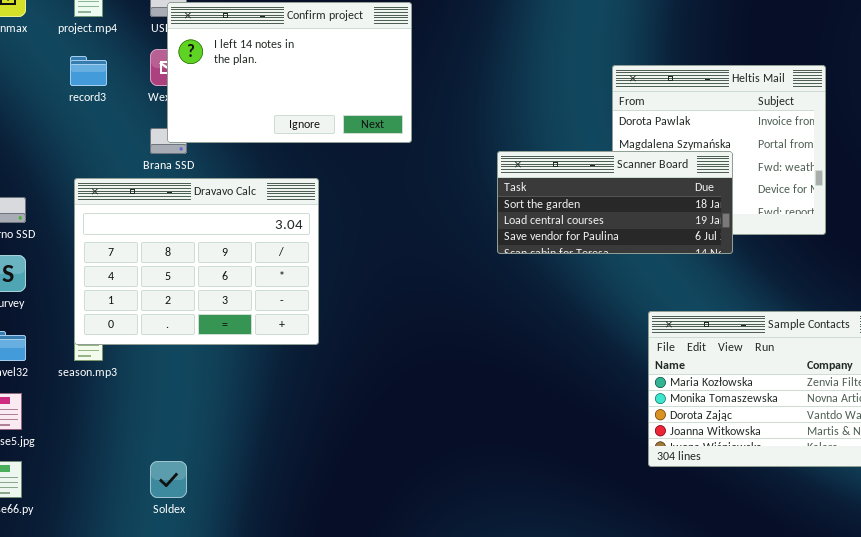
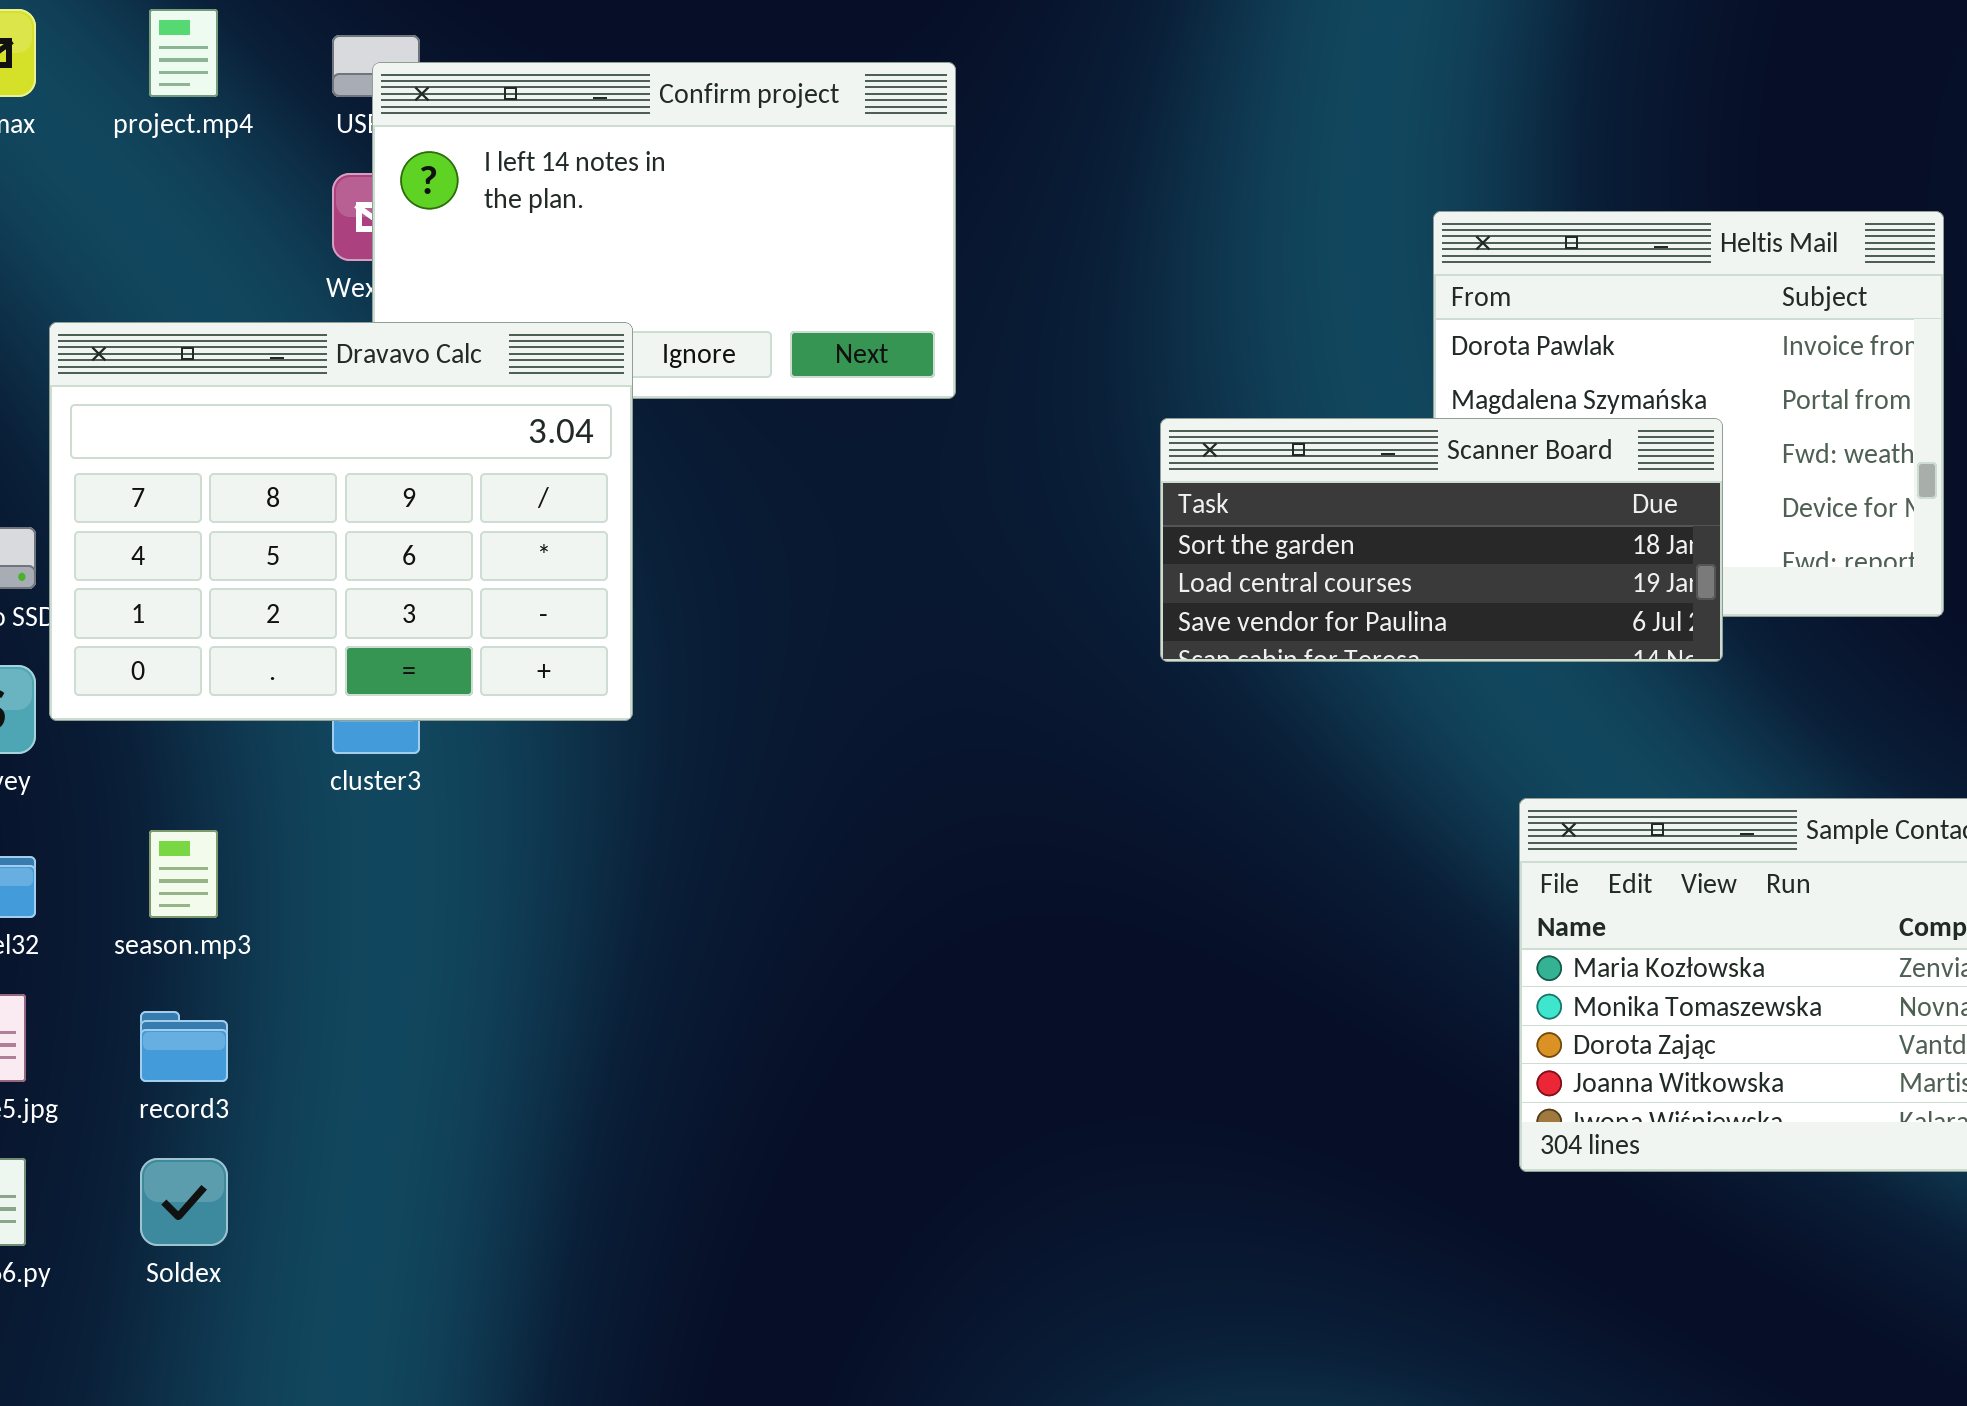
record3: [70,56,107,86] -> [140,1011,228,1082], moved
Dravavo Calc: [74,178,319,345] -> [49,322,633,721], moved
Soldex: [150,461,187,498] -> [140,1158,228,1246], moved

